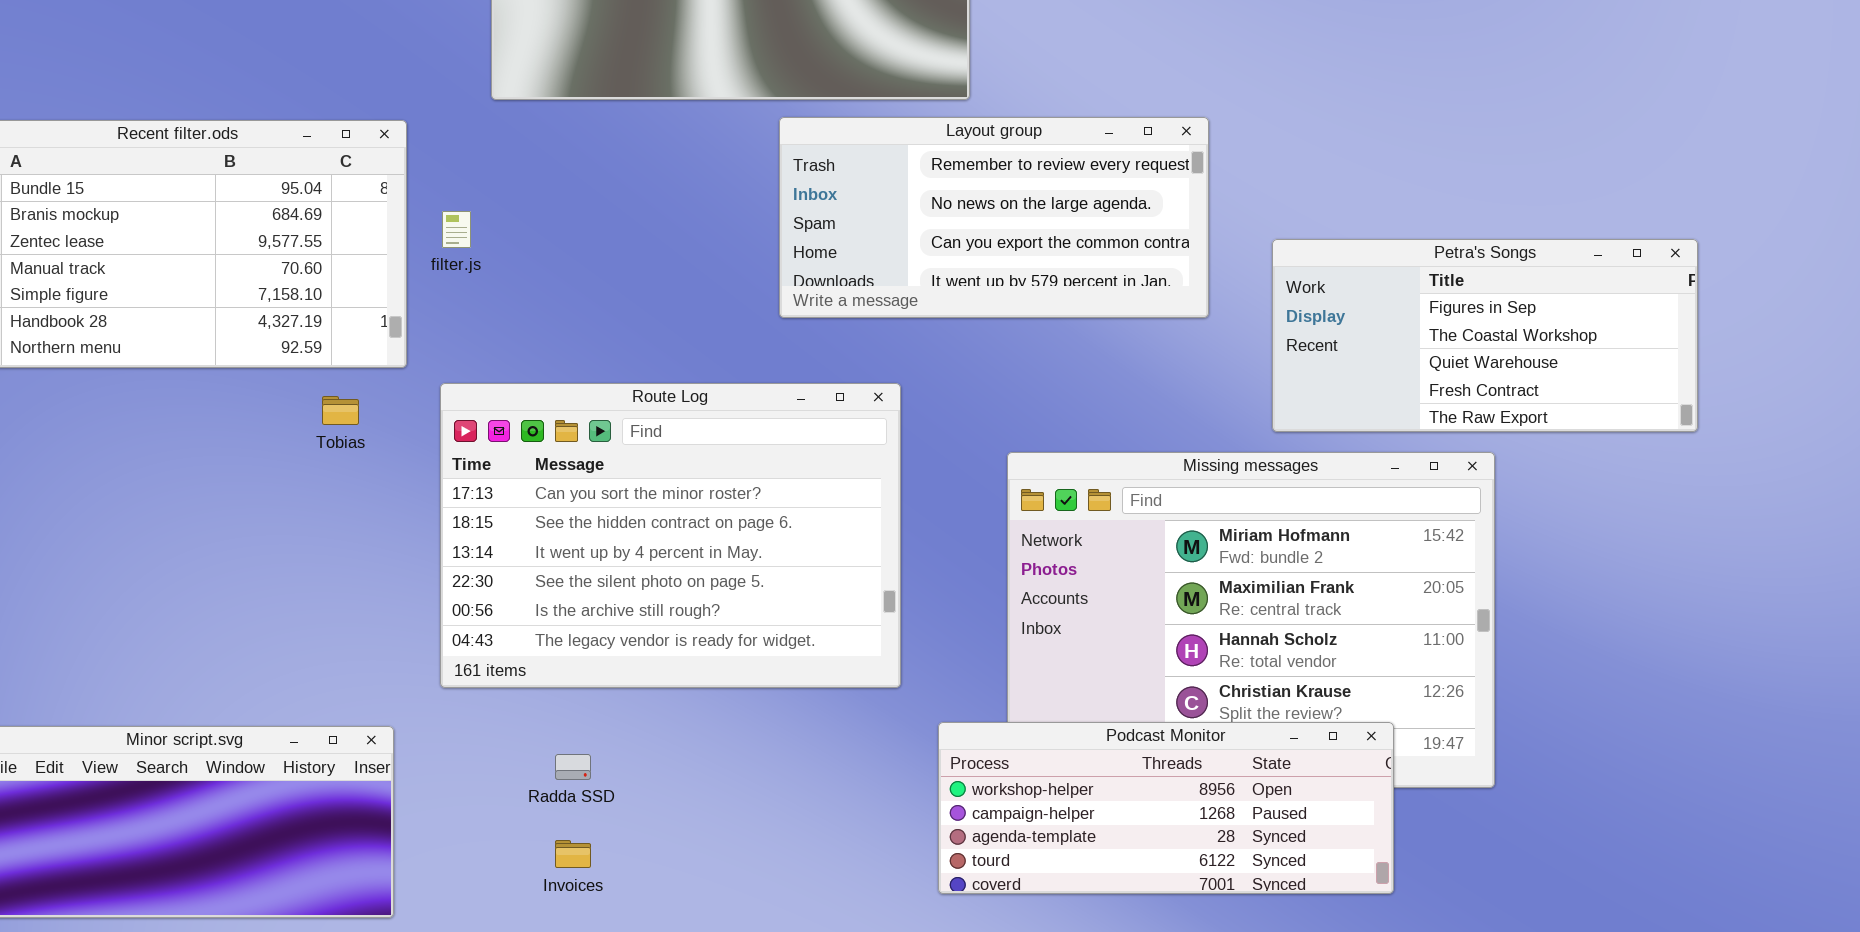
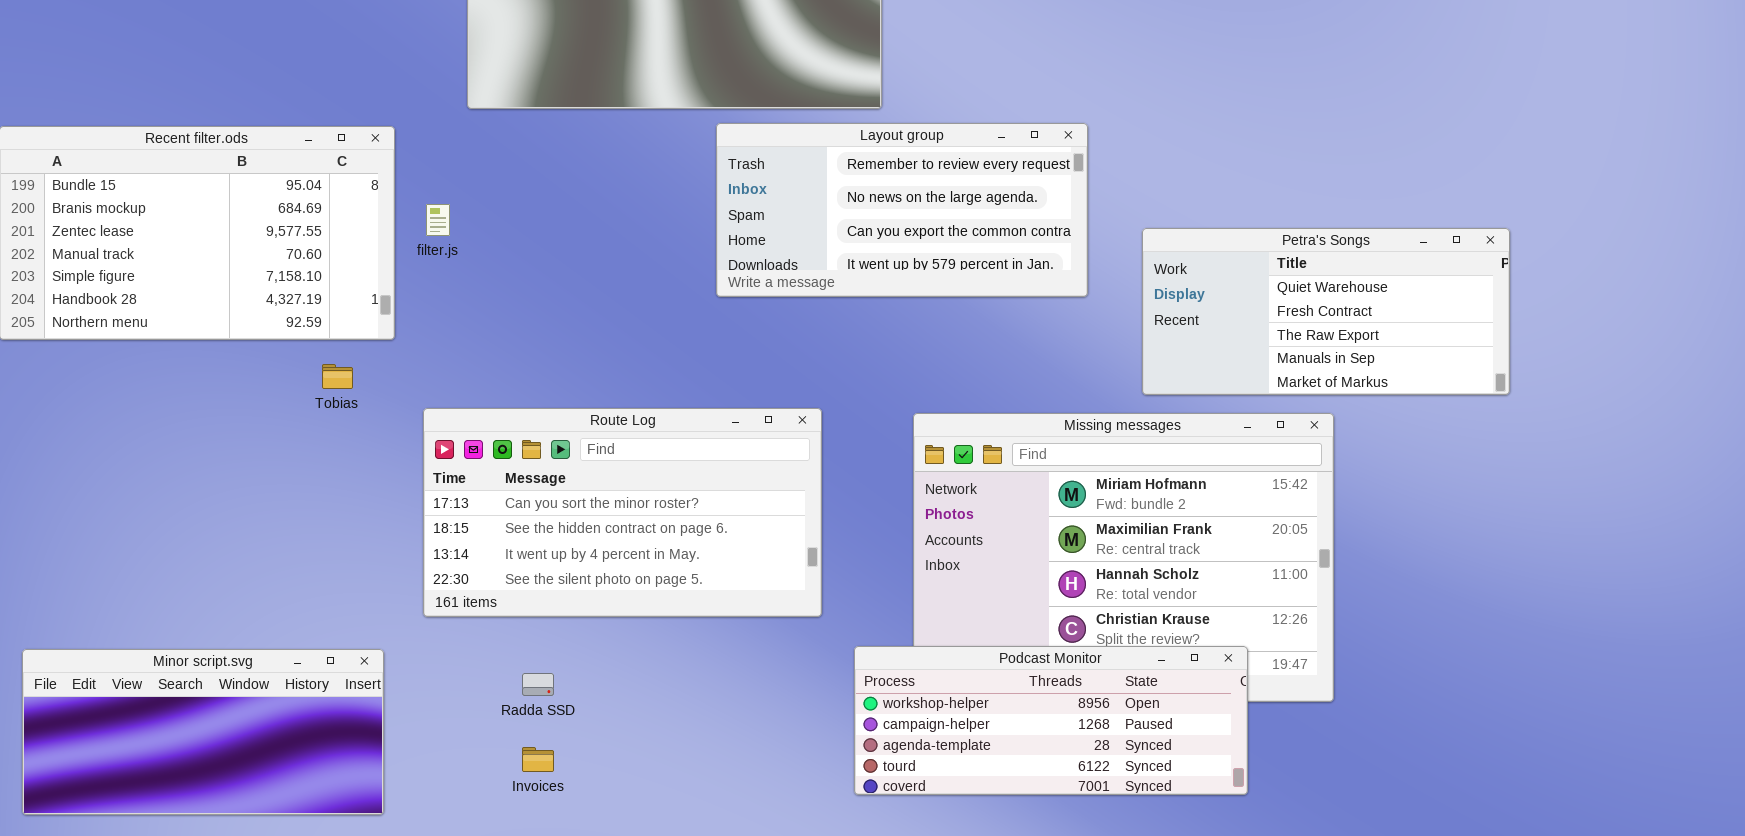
Petra's Songs: [1272,239,1698,432] -> [1142,228,1510,395], scrolled down 2 rows
Route Log: [440,383,901,688] -> [423,408,822,617], resized

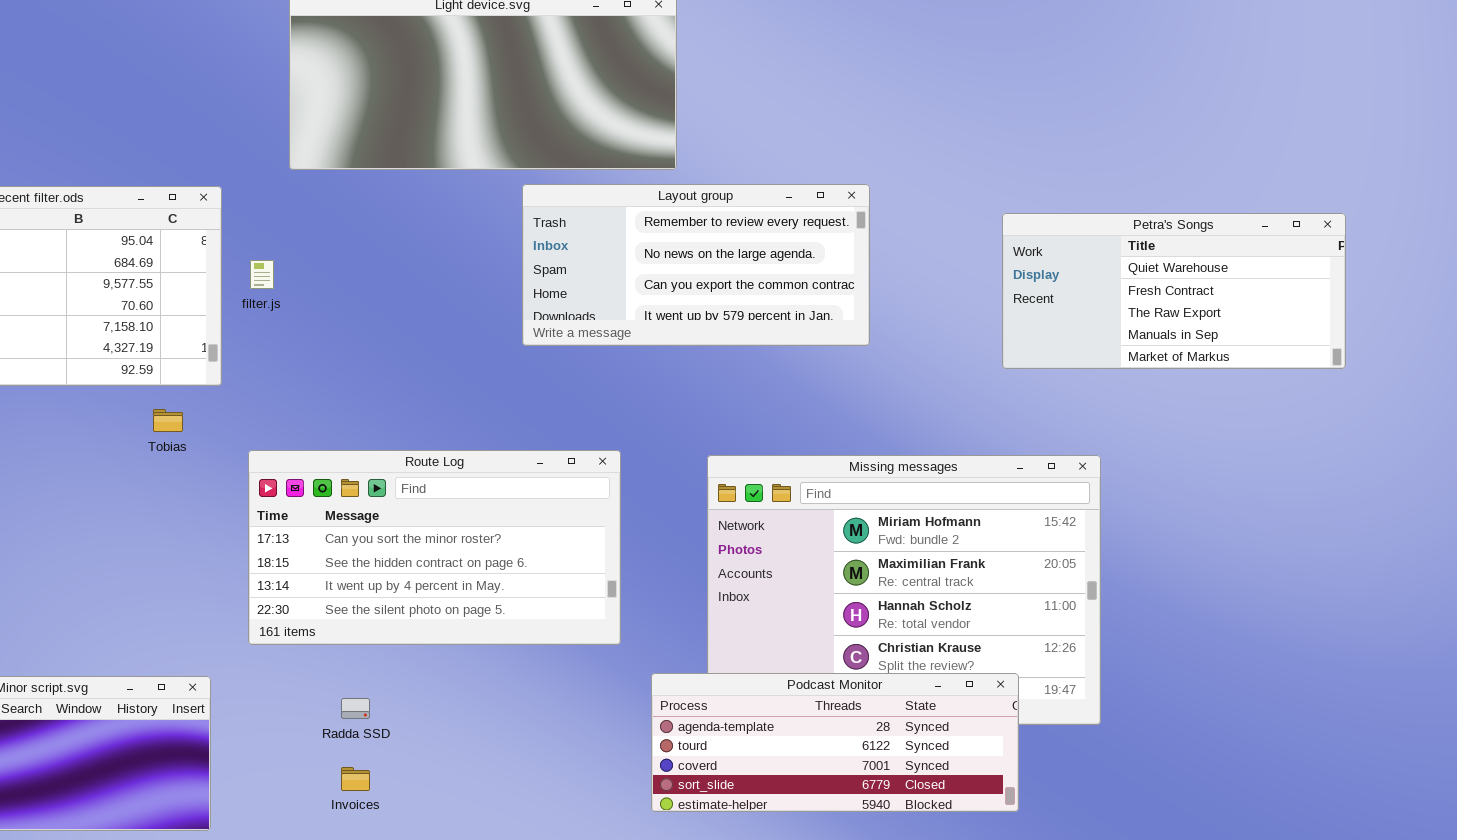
Petra's Songs: [1142,228,1510,395] -> [1002,213,1346,369], moved
Podcast Monitor: [854,646,1248,795] -> [651,673,1019,812], scrolled down 2 rows

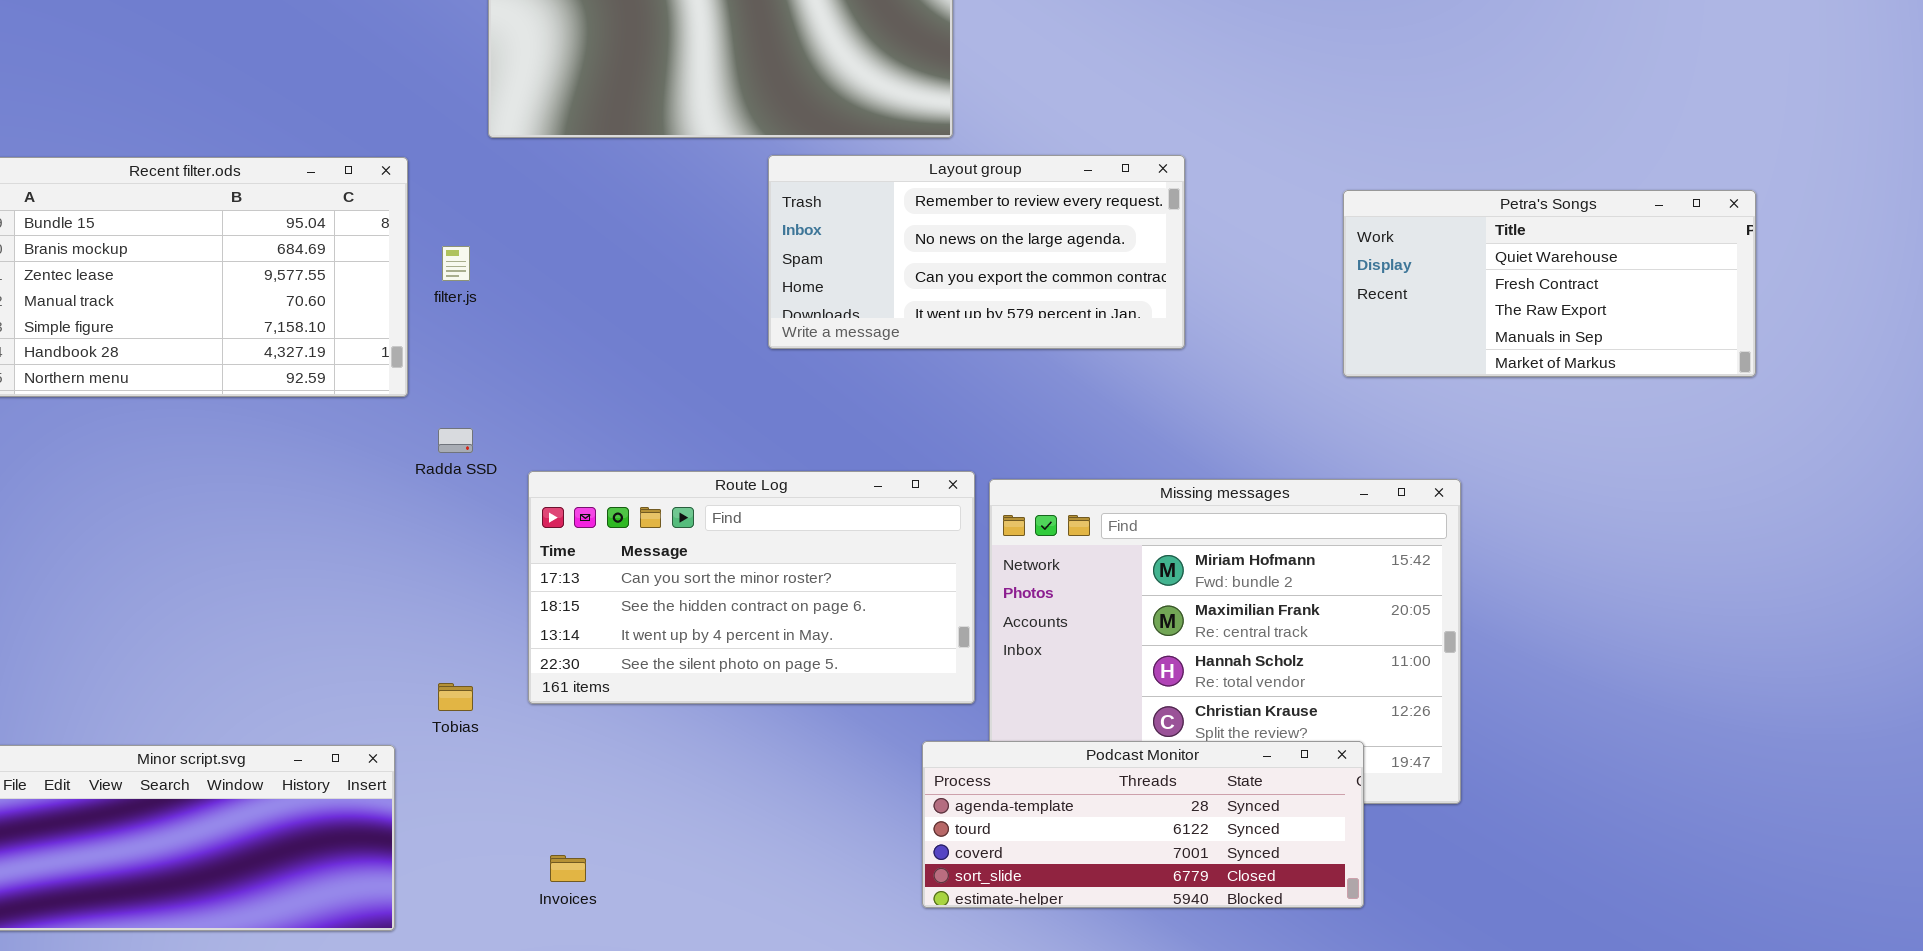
Tobias: [153,409,183,432] -> [438,683,473,711], moved
Route Log: [248,450,621,645] -> [528,471,975,704], moved
Radda SSD: [341,698,370,719] -> [438,428,473,453], moved

